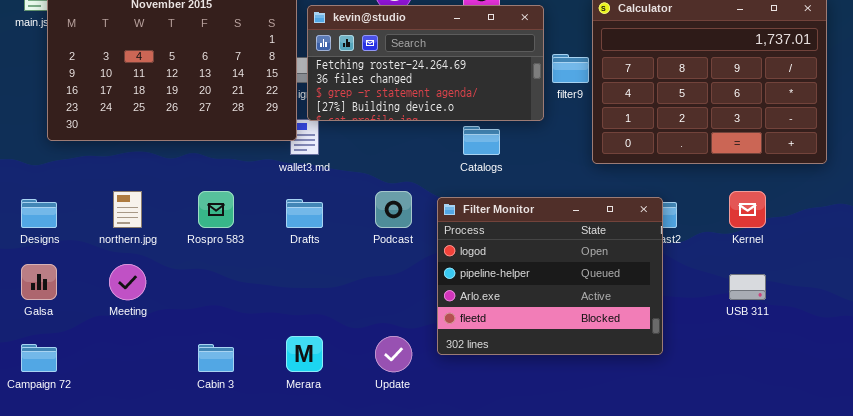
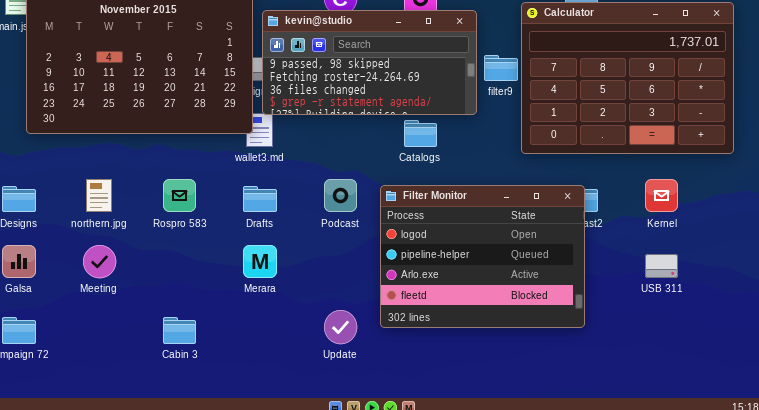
kevin@studio: [307,5,544,121] -> [262,10,477,115], scrolled up 1 row
Merara: [286,336,323,372] -> [243,245,277,278], moved

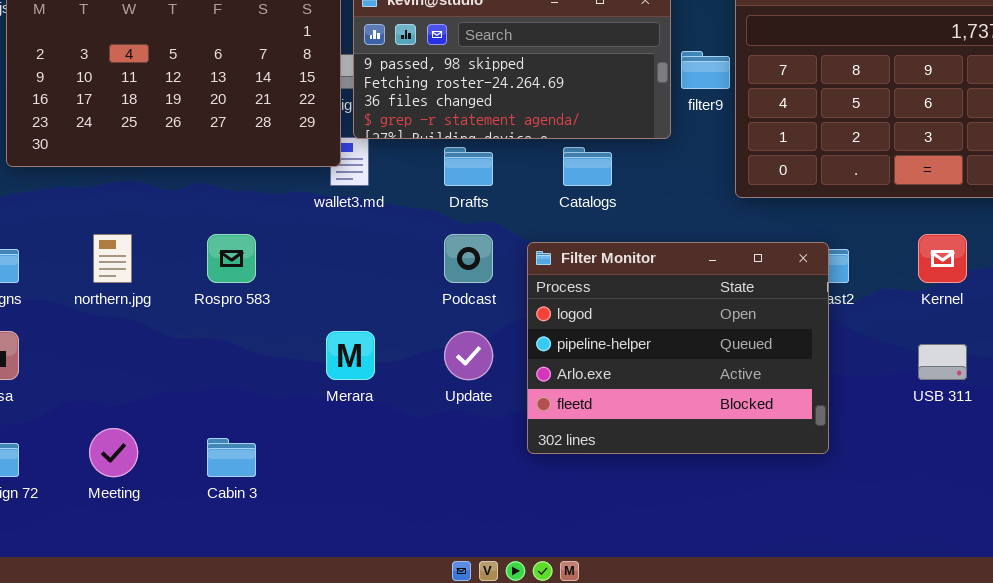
Drafts: [243,186,277,212] -> [444,147,493,186], moved
Meeting: [83,245,116,278] -> [89,428,138,477], moved
Update: [324,310,357,344] -> [444,331,493,380], moved

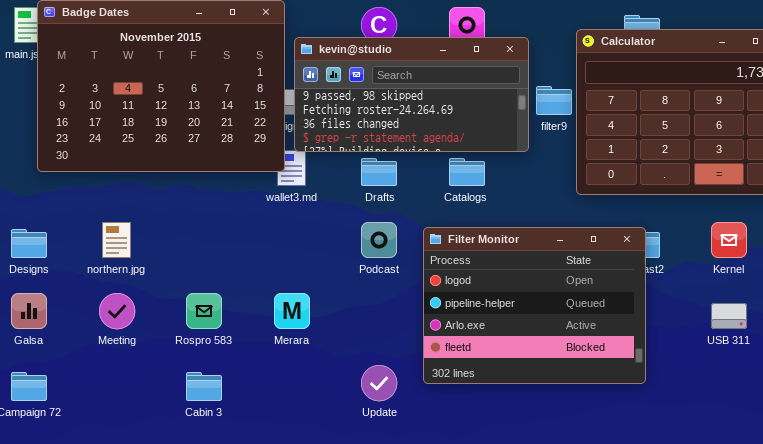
Rospro 583: [207,234,256,283] -> [186,293,222,329], moved
Update: [444,331,493,380] -> [361,365,397,401], moved
Meeting: [89,428,138,477] -> [99,293,135,329], moved

